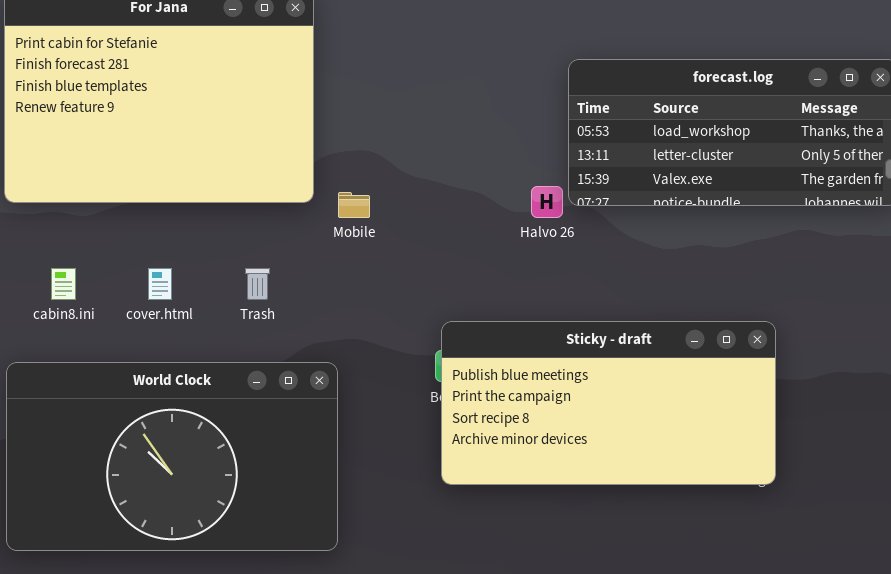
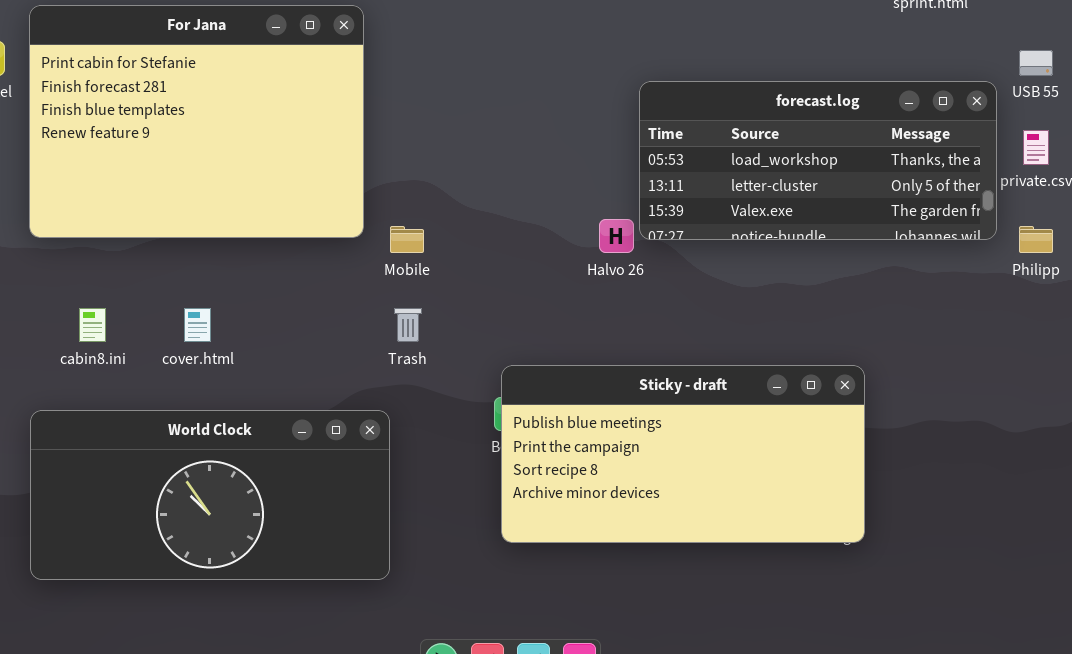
Trash: [245,268,270,300] -> [394,308,422,342], moved
World Clock: [6,362,338,551] -> [30,410,390,580], resized

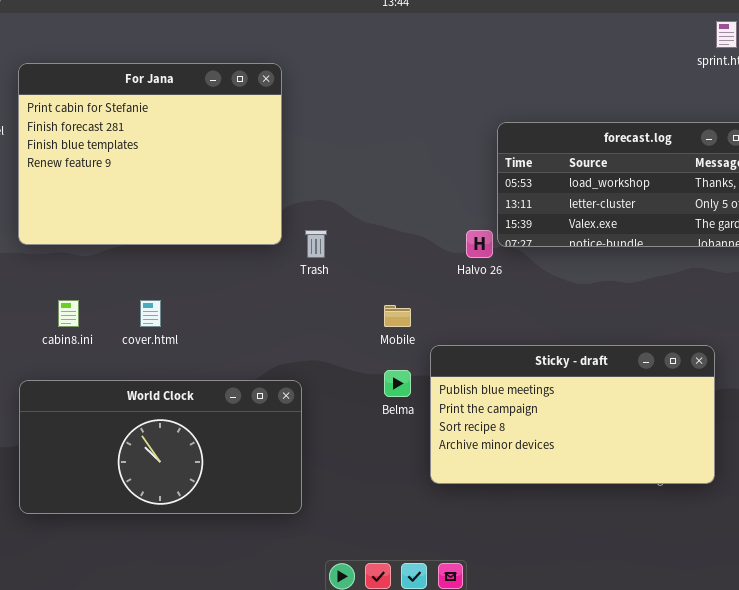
Mobile: [390,226,424,253] -> [384,305,411,327], moved
Trash: [394,308,422,342] -> [305,230,327,258], moved
Sticky - draft: [501,365,865,543] -> [430,345,715,484], moved

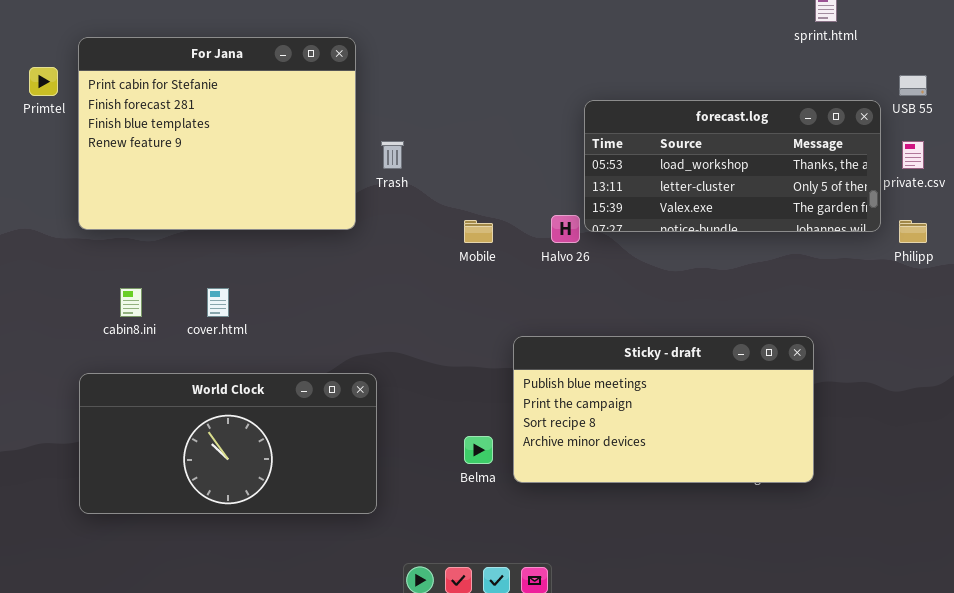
Trash: [305,230,327,258] -> [381,141,404,169], moved
Mobile: [384,305,411,327] -> [464,220,493,243], moved
Belma: [384,370,411,397] -> [464,436,493,464], moved

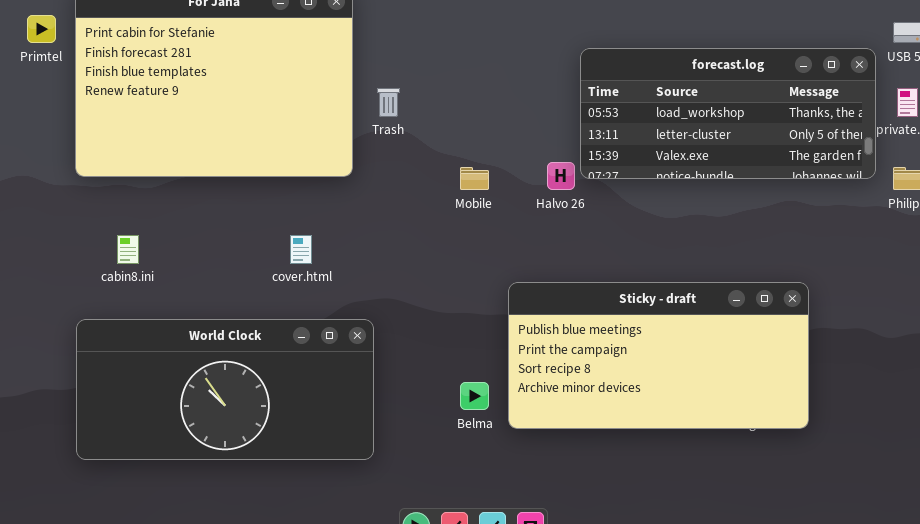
cover.html: [207,288,229,317] -> [290,235,312,264], moved

